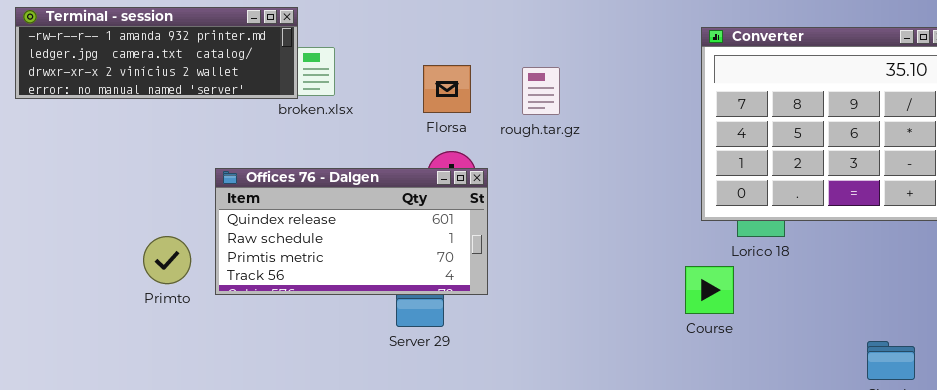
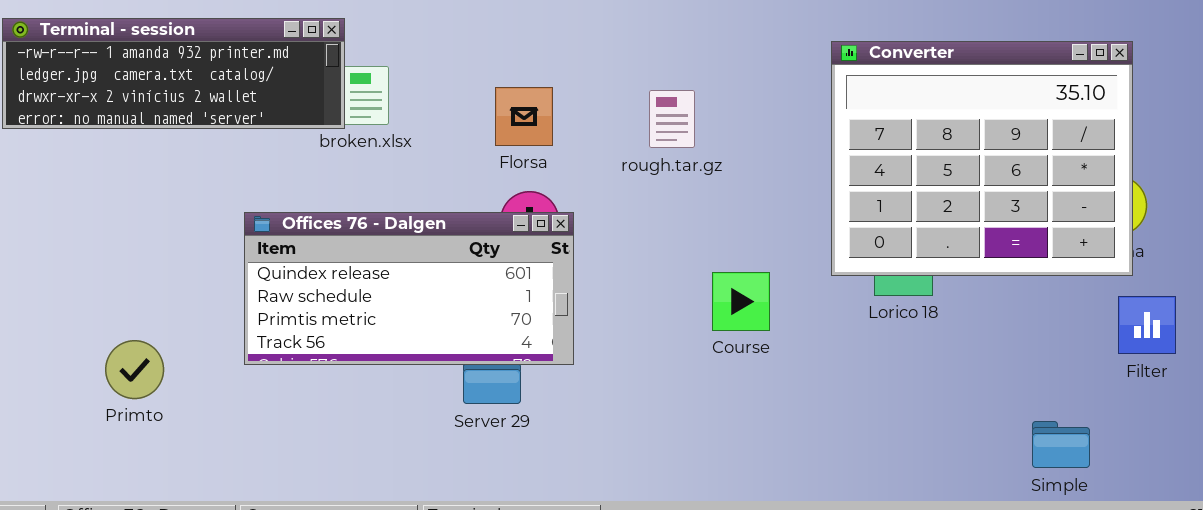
rough.tar.gz: [522,67,560,115] -> [649,90,695,148], moved
Primto: [143,236,191,284] -> [105,340,164,399], moved
Course: [685,266,734,314] -> [712,272,770,331], moved

